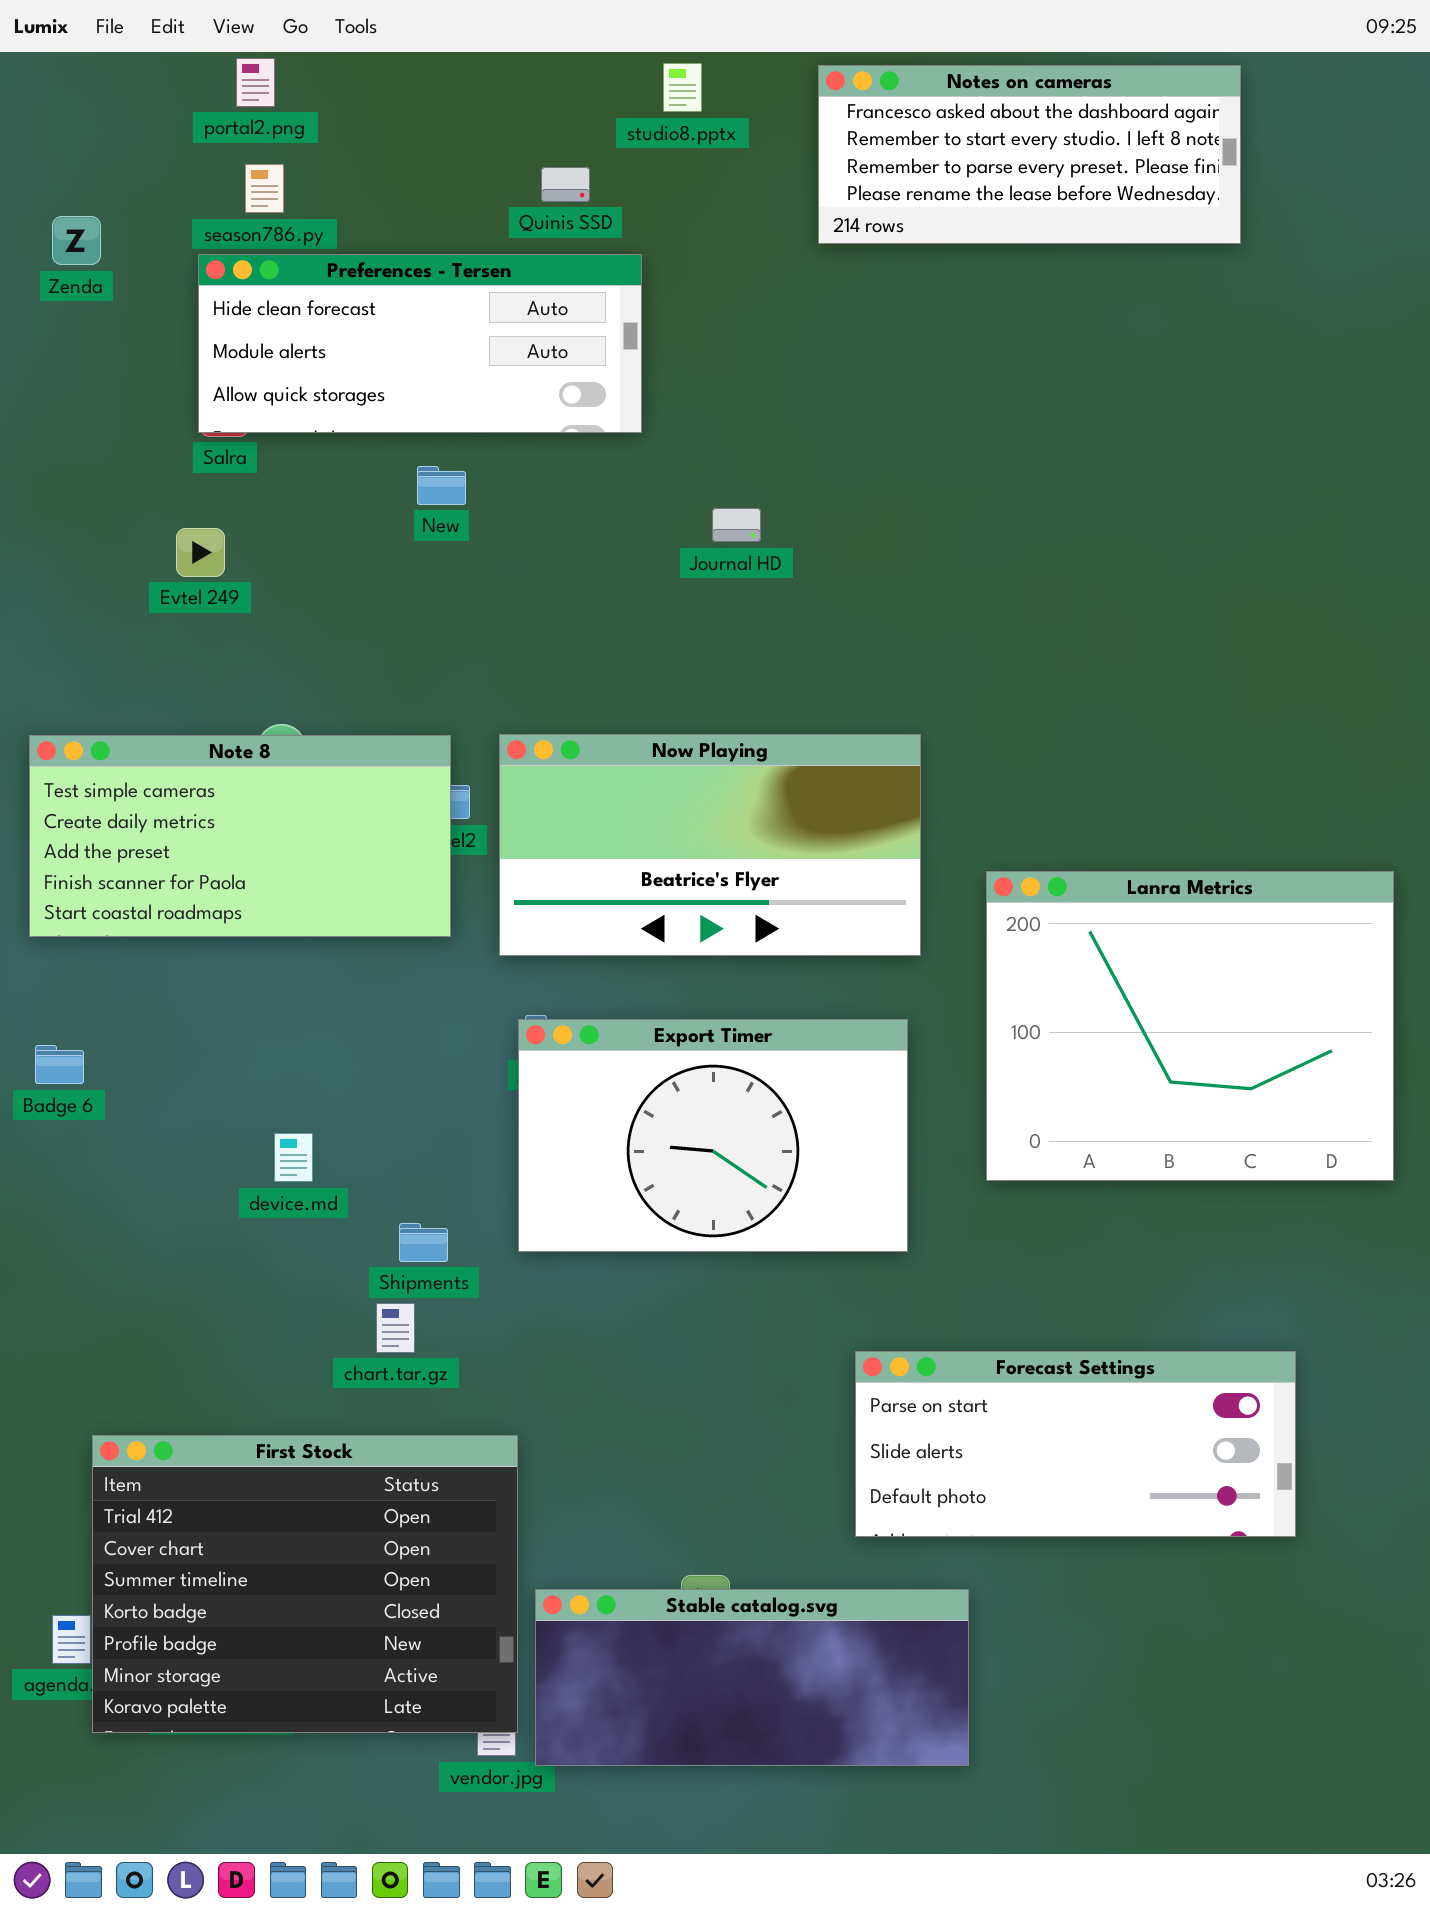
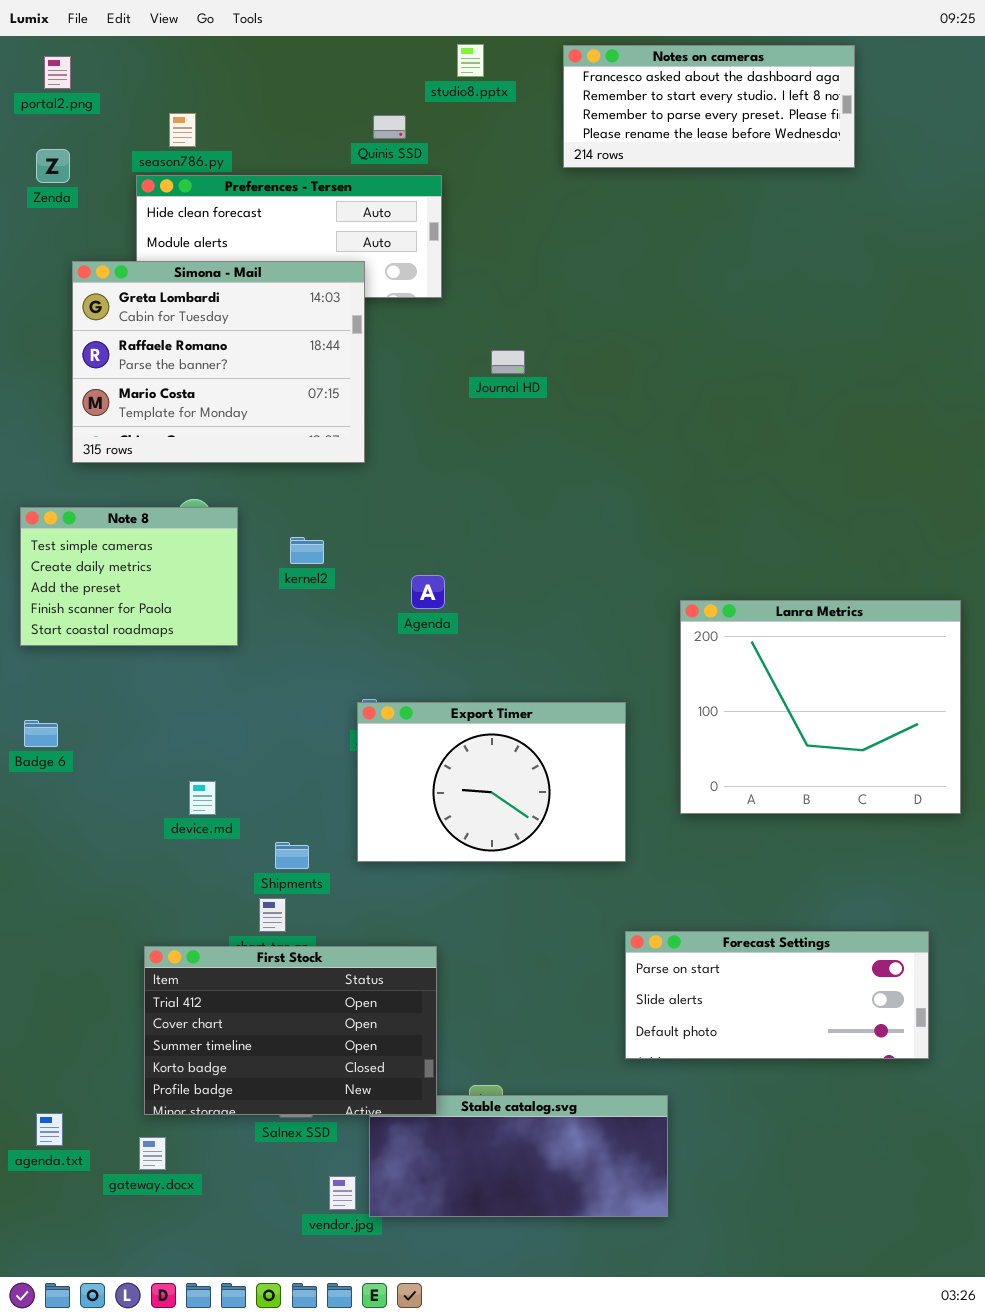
portal2.png: [236,58,275,107] -> [44,56,71,89], moved
Simona - Mail: none -> [72,261,365,463], opened
Now Playing: [499,734,921,956] -> none, closed
Note 8: [29,735,451,937] -> [20,507,238,646], resized
Forecast Settings: [855,1351,1296,1537] -> [625,931,929,1059], moved
First Stock: [92,1435,518,1733] -> [144,946,437,1115], moved, resized

